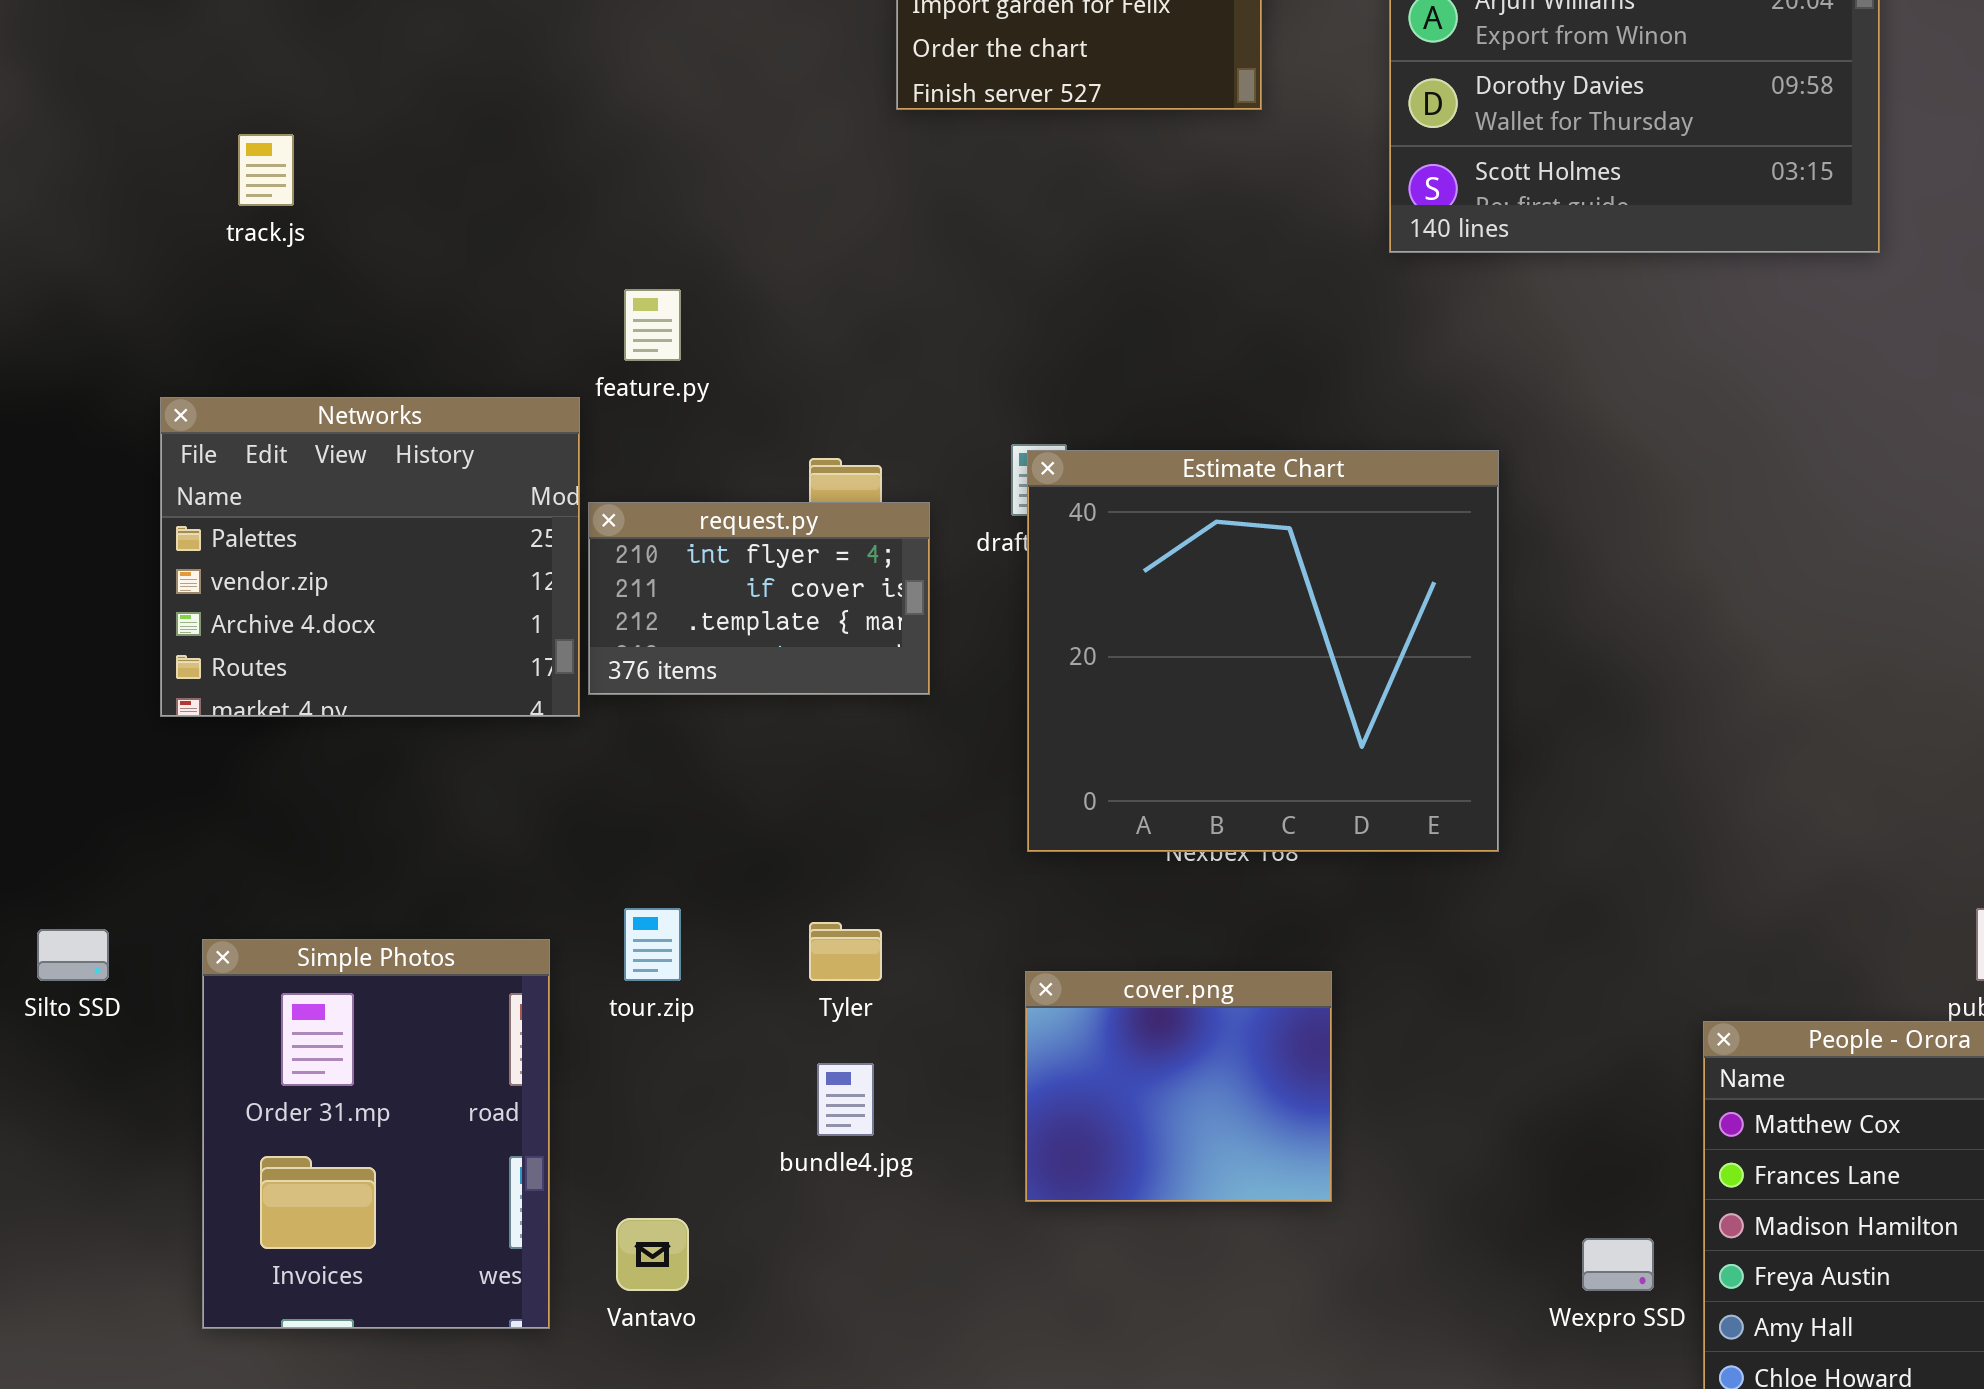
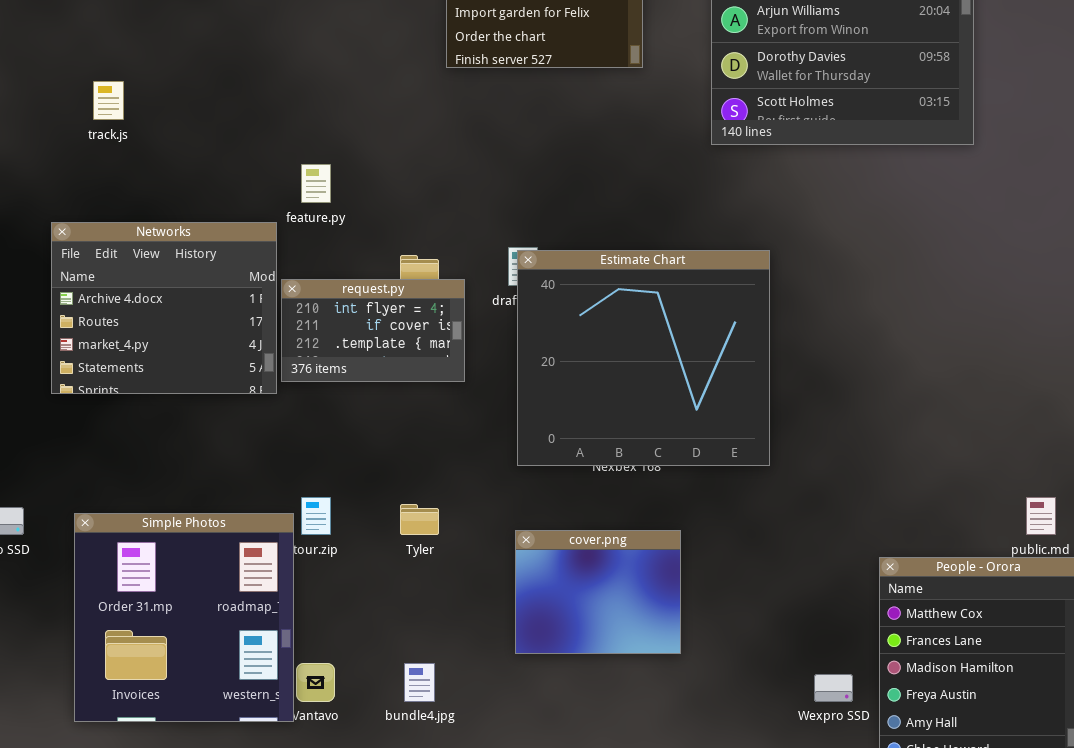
Networks: [160,397,580,717] -> [51,222,277,394], scrolled down 2 rows
Simple Photos: [202,939,550,1329] -> [74,513,294,722], resized
bundle4.jpg: [817,1063,874,1136] -> [404,663,435,702], moved

